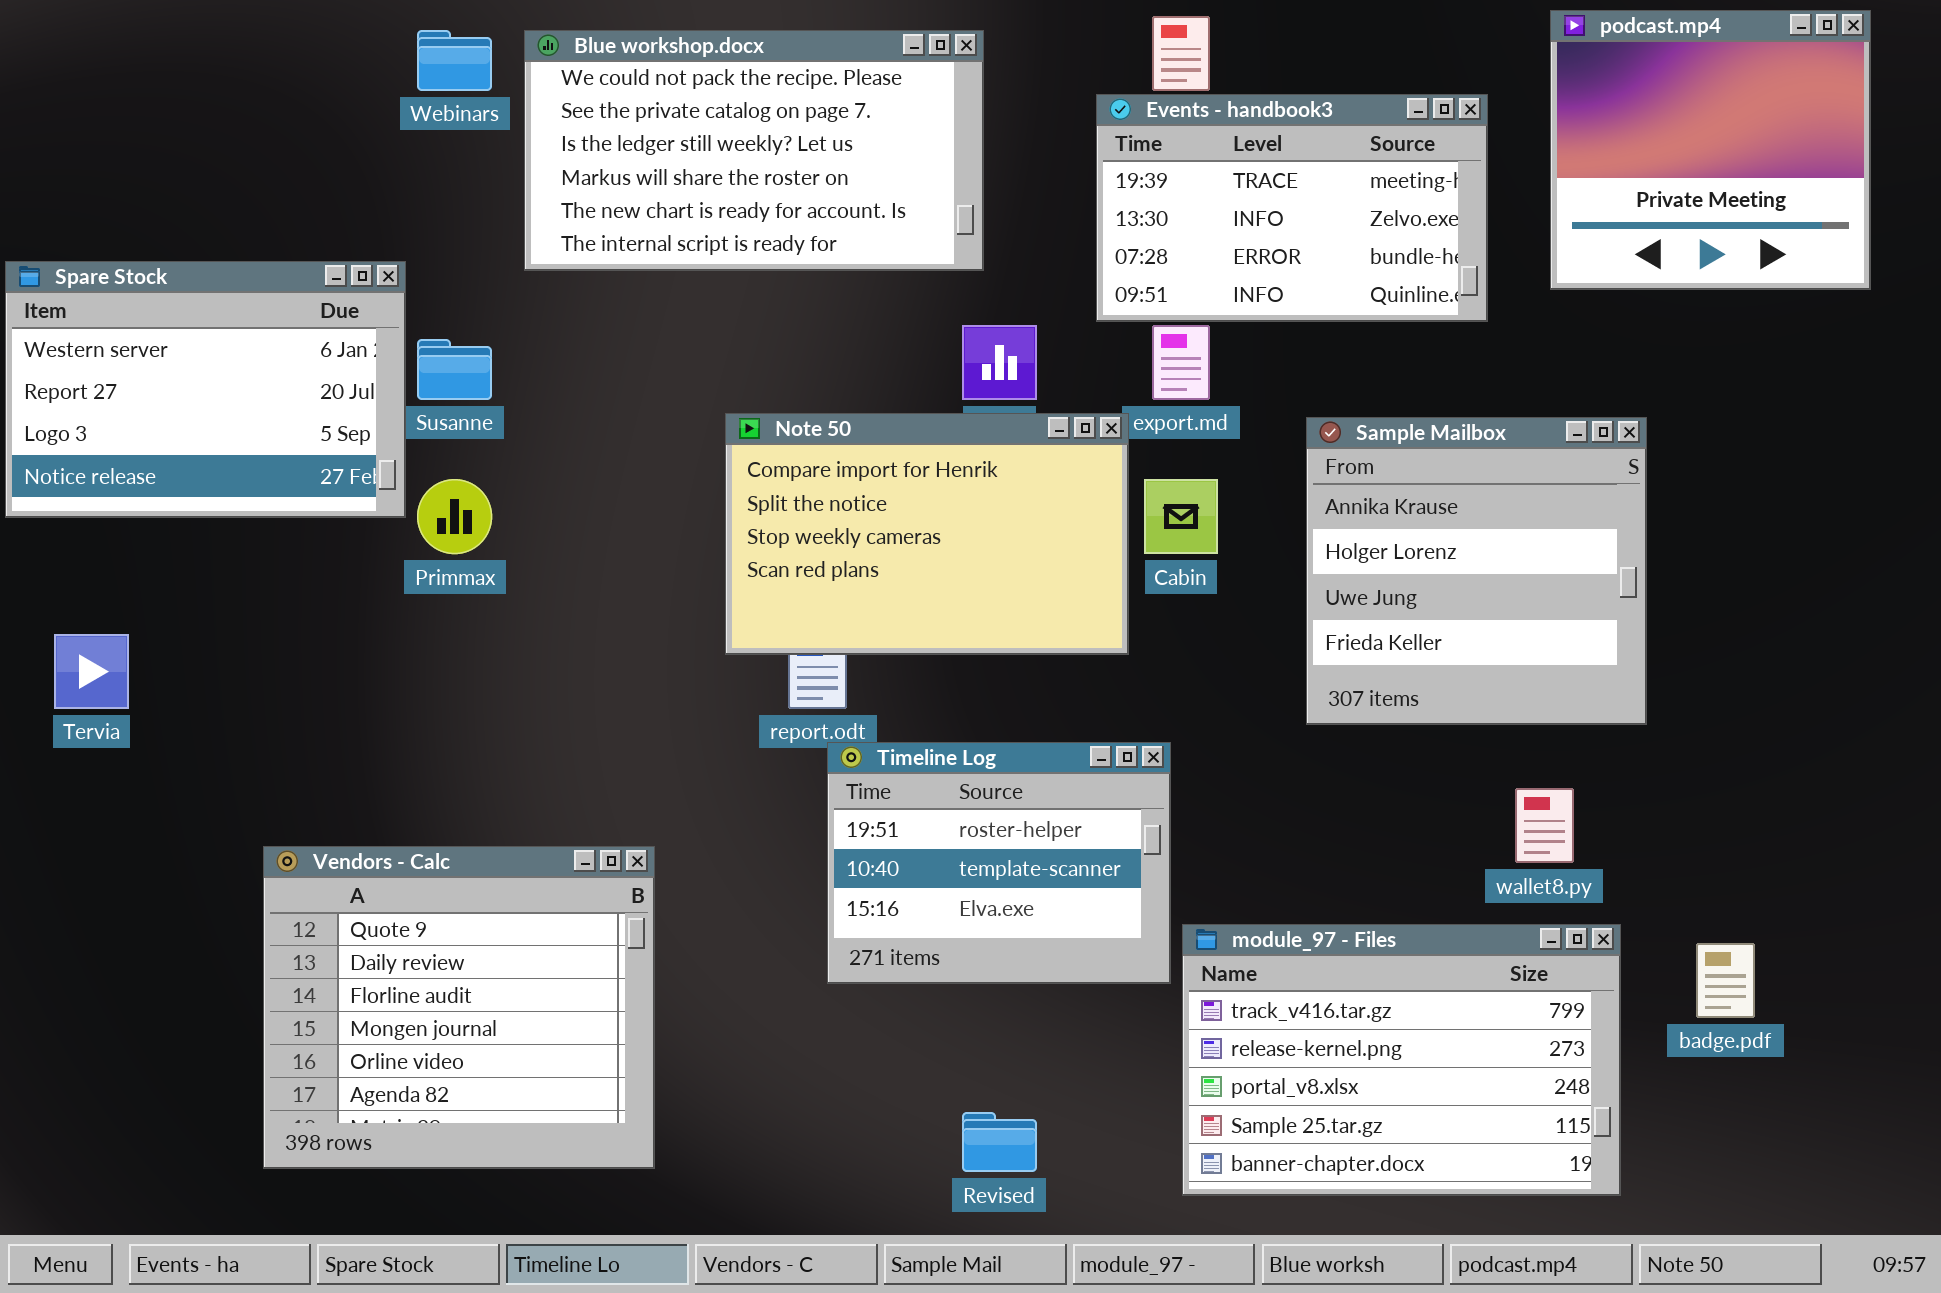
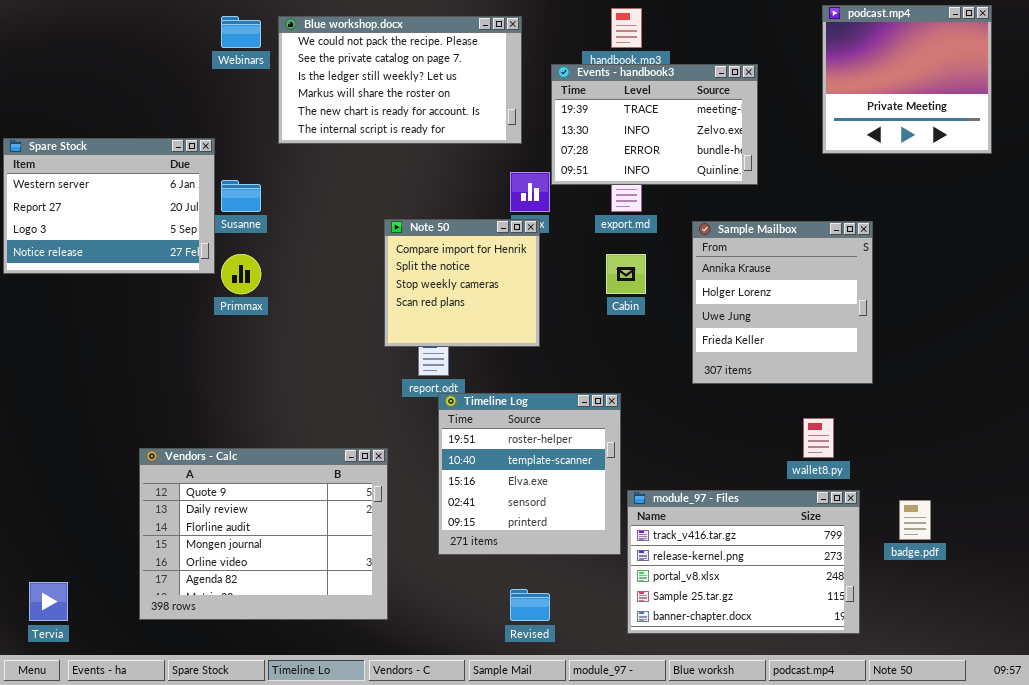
Events - handbook3: [1096,94,1488,322] -> [551,64,758,185], moved
Note 50: [725,413,1129,655] -> [384,219,540,347], resized
Tervia: [54,634,129,709] -> [29,582,68,621], moved
Timeline Log: [827,742,1171,984] -> [438,393,621,555], resized
Vendors - Calc: [263,846,655,1169] -> [139,448,388,620], resized

